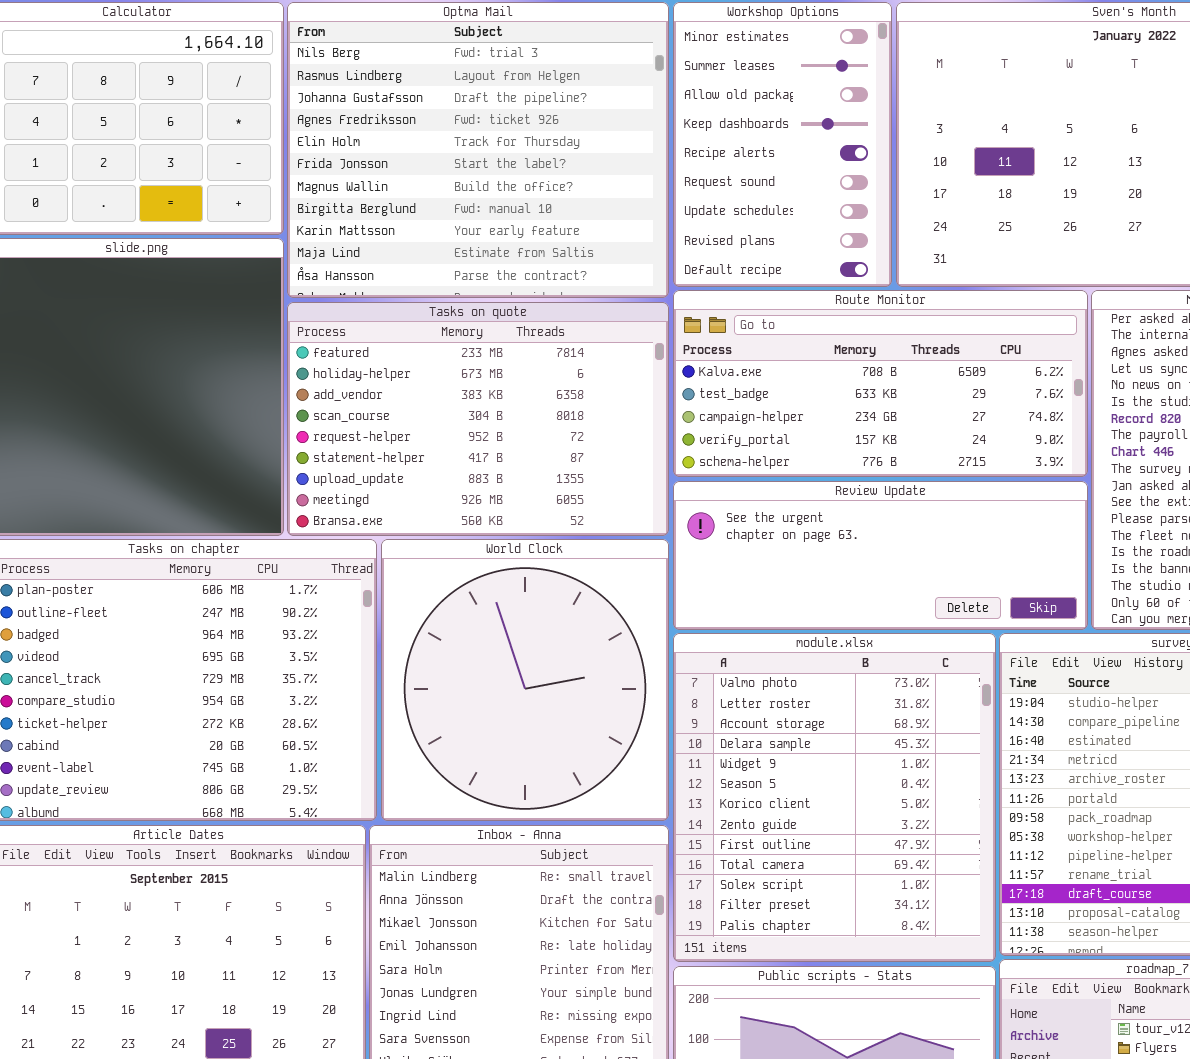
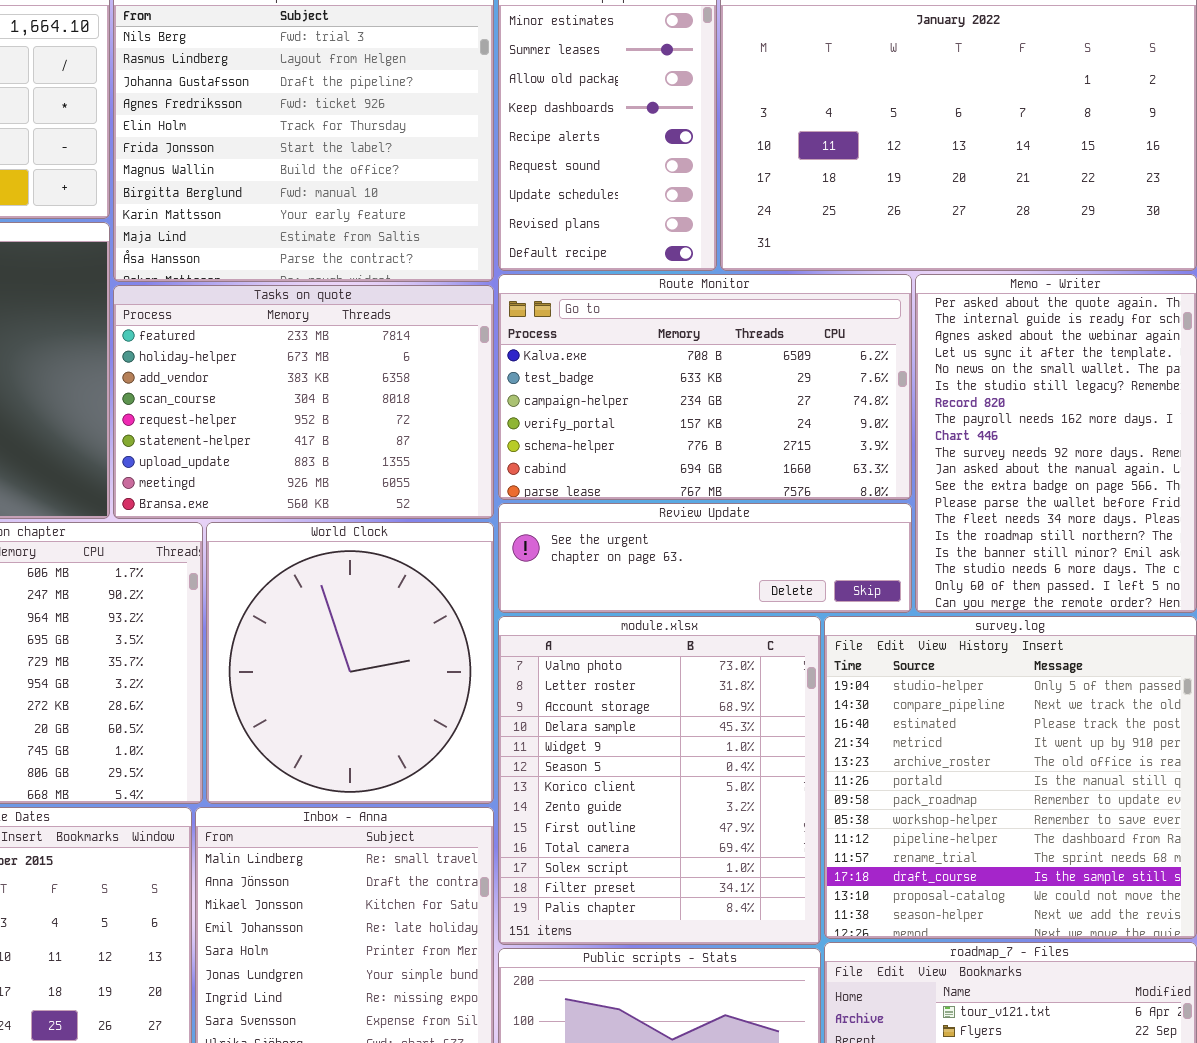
Route Monitor: [673,290,1088,477] -> [498,274,912,500], resized
Review Update: [673,481,1088,630] -> [498,503,912,613], resized

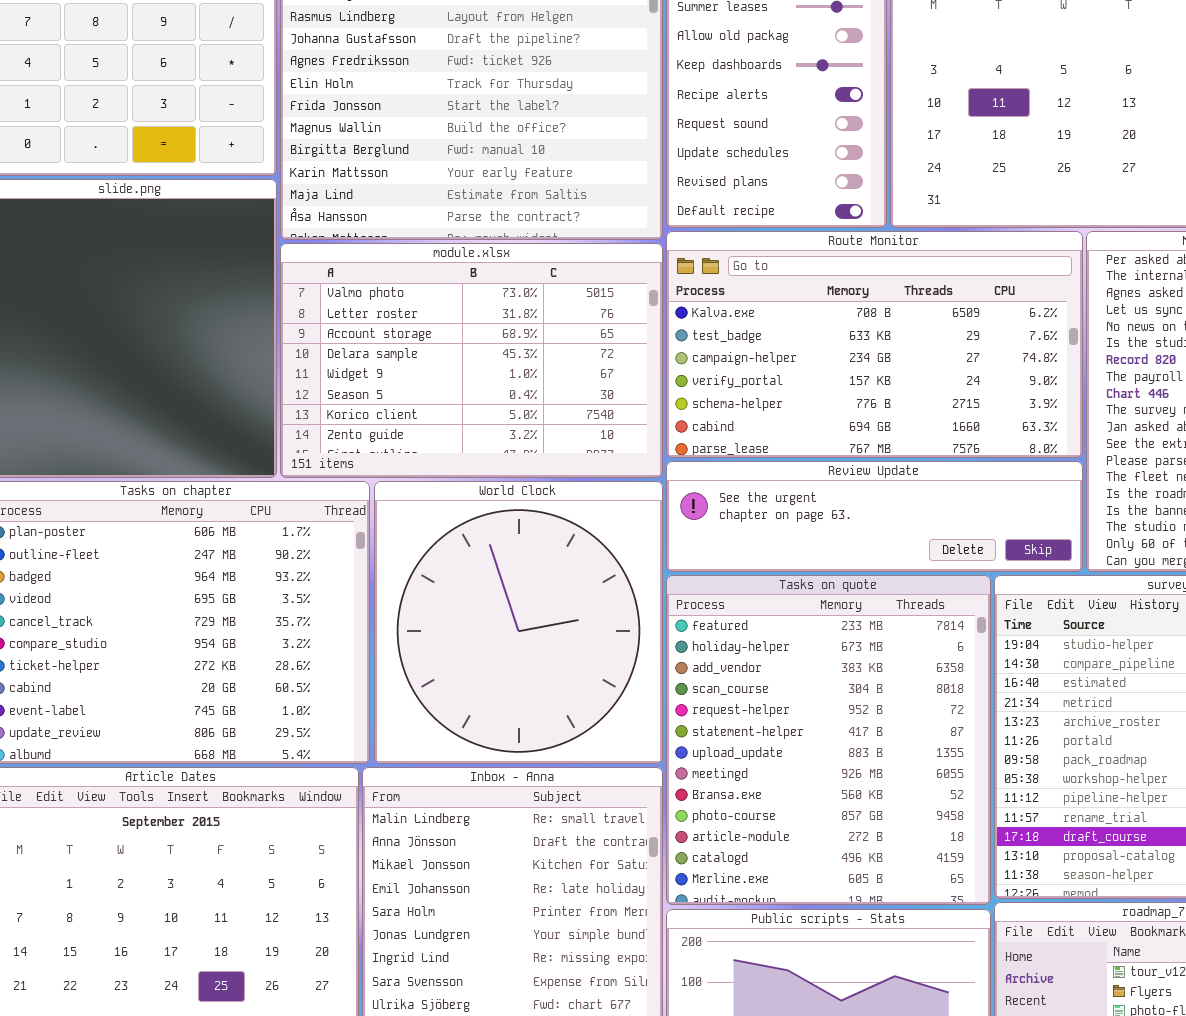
Tasks on quote: [113,285,494,519] -> [666,575,991,905], moved, resized
module.xlsx: [498,616,821,945] -> [280,243,663,478], moved, resized

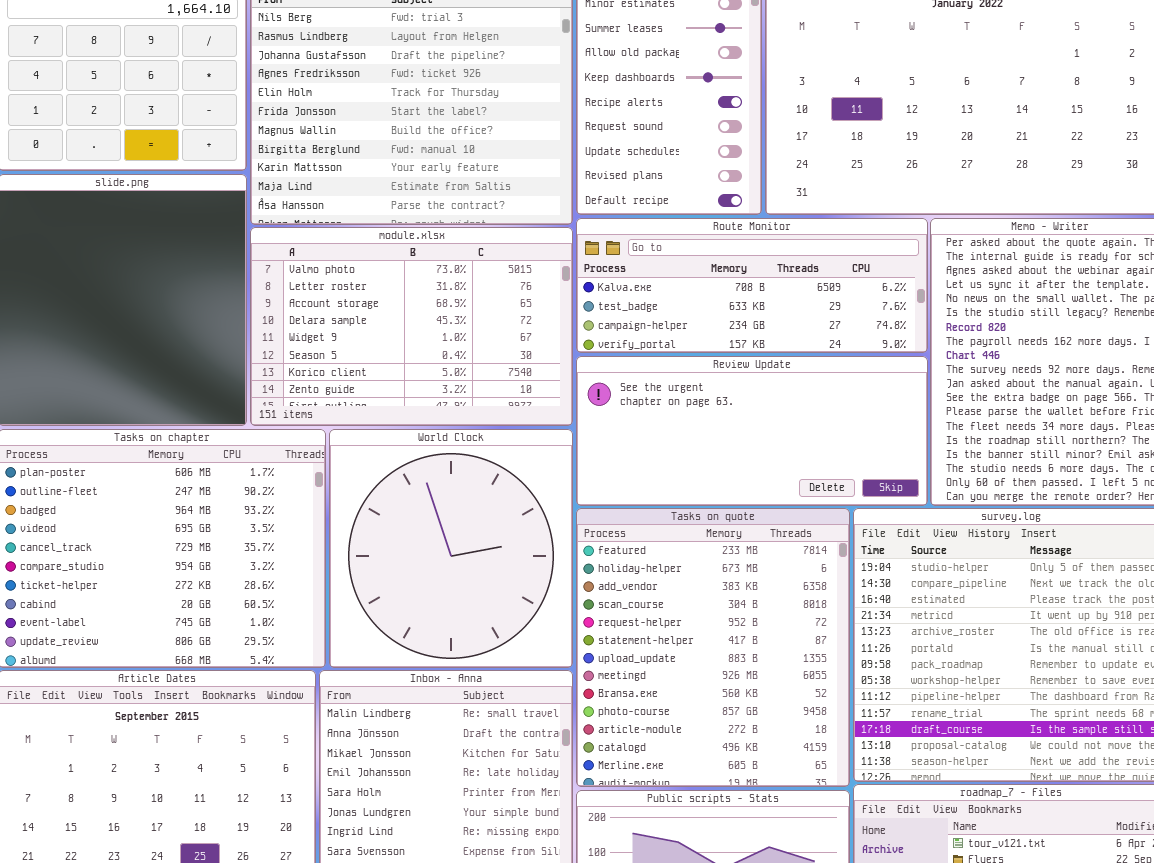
Route Monitor: [666,231,1083,458] -> [576,218,928,353], resized
Review Update: [666,461,1083,572] -> [576,356,928,506], resized

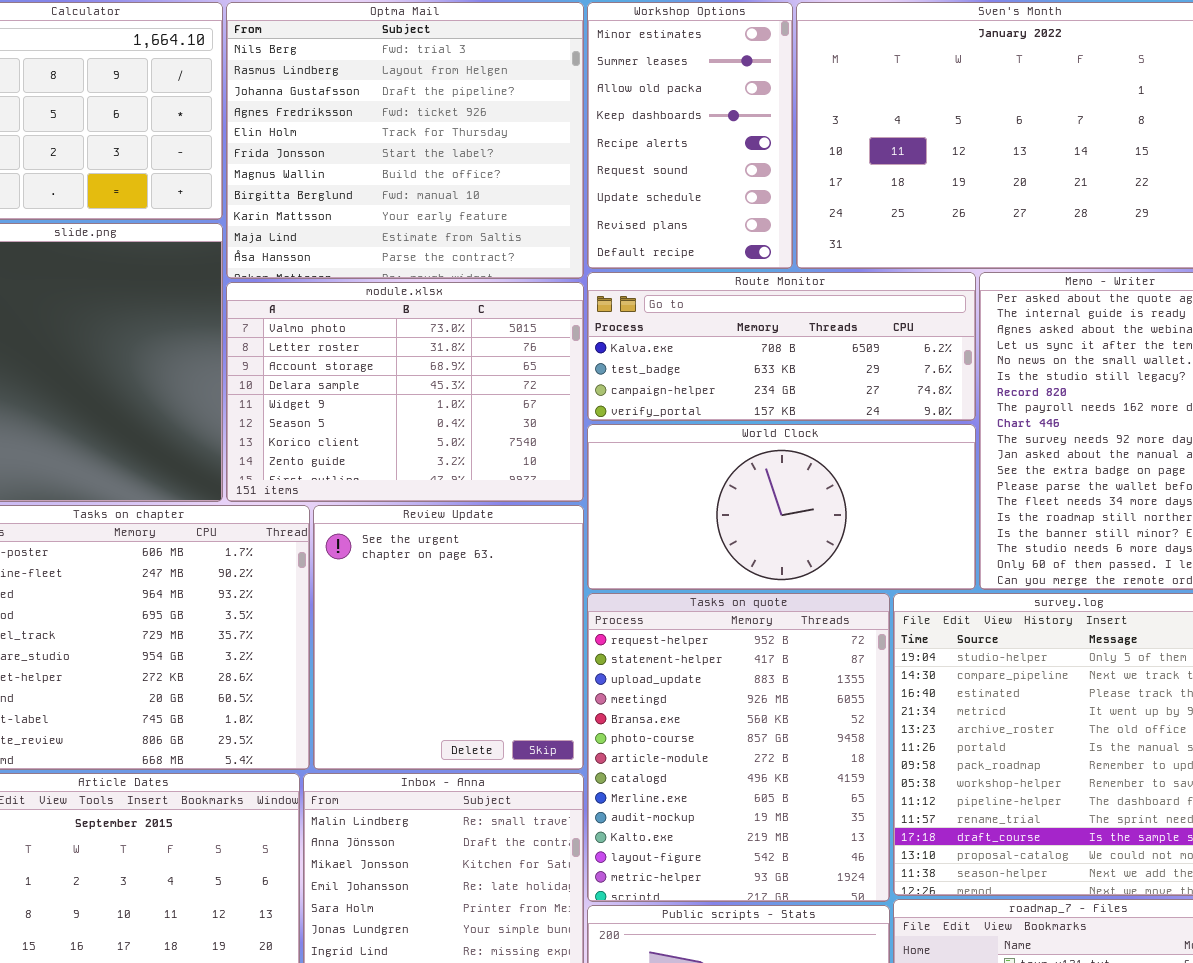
Review Update: [576,356,928,506] -> [313,505,584,770], moved, resized
World Clock: [329,429,573,668] -> [587,424,976,590], moved, resized
Tasks on quote: [576,508,850,787] -> [587,593,890,902], scrolled down 4 rows

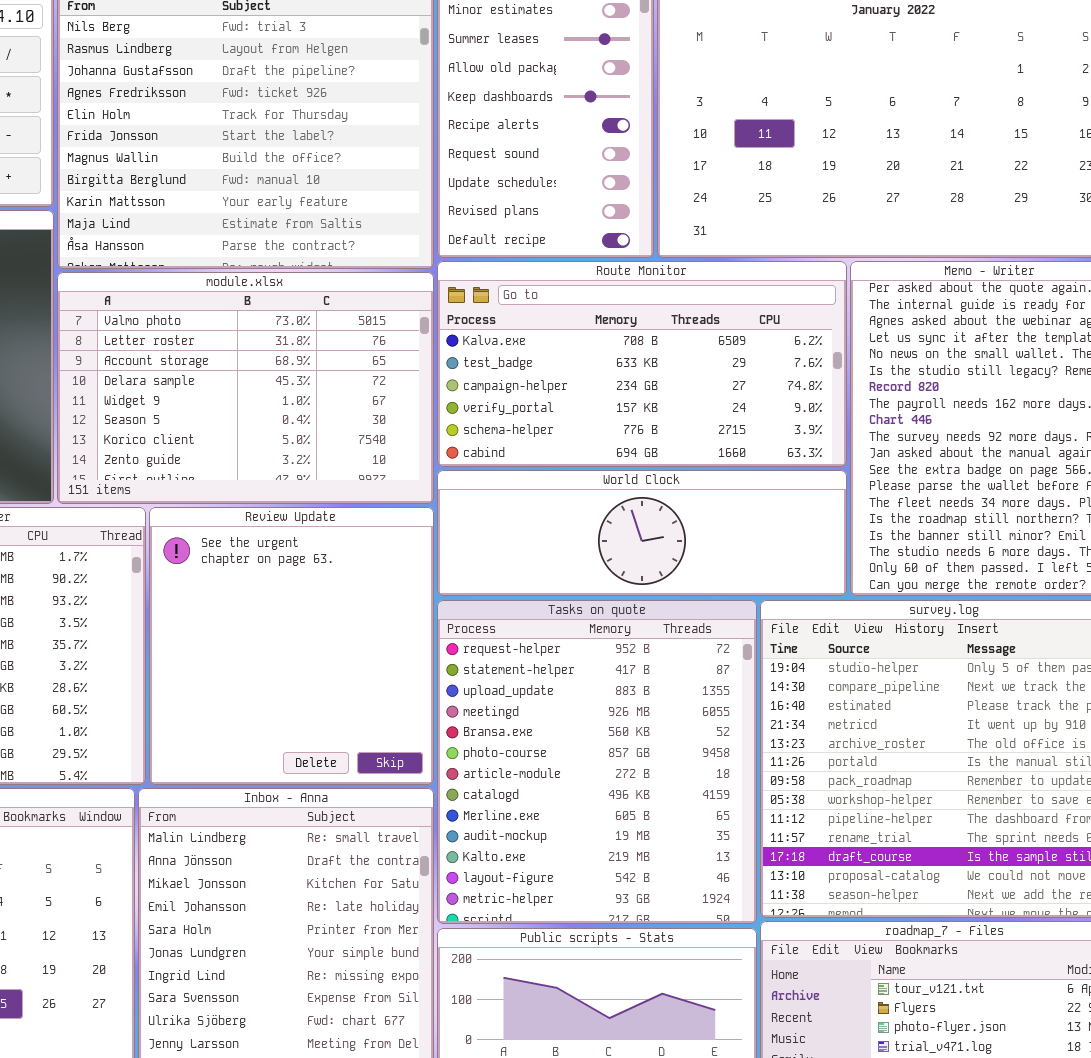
Route Monitor: [587,272,976,421] -> [437,261,847,467], resized
World Clock: [587,424,976,590] -> [437,470,847,596], resized

